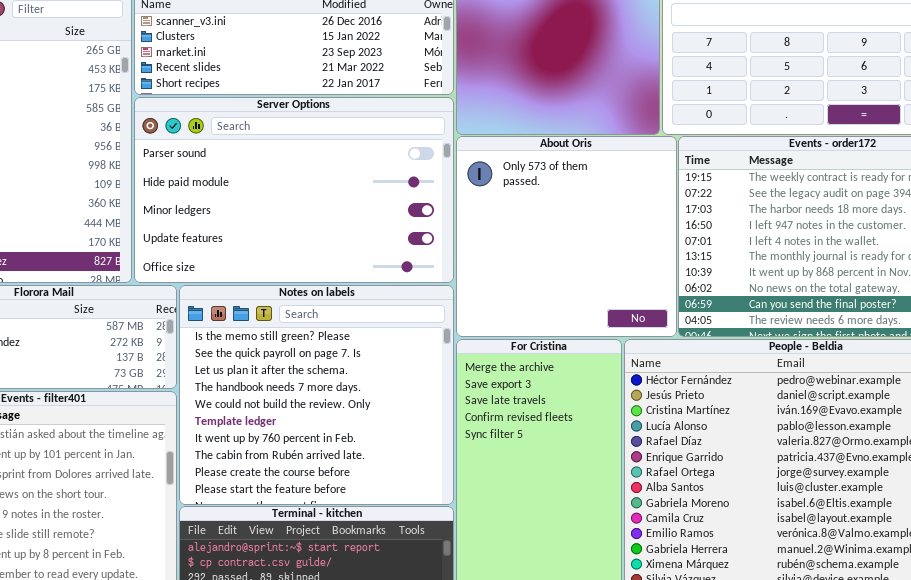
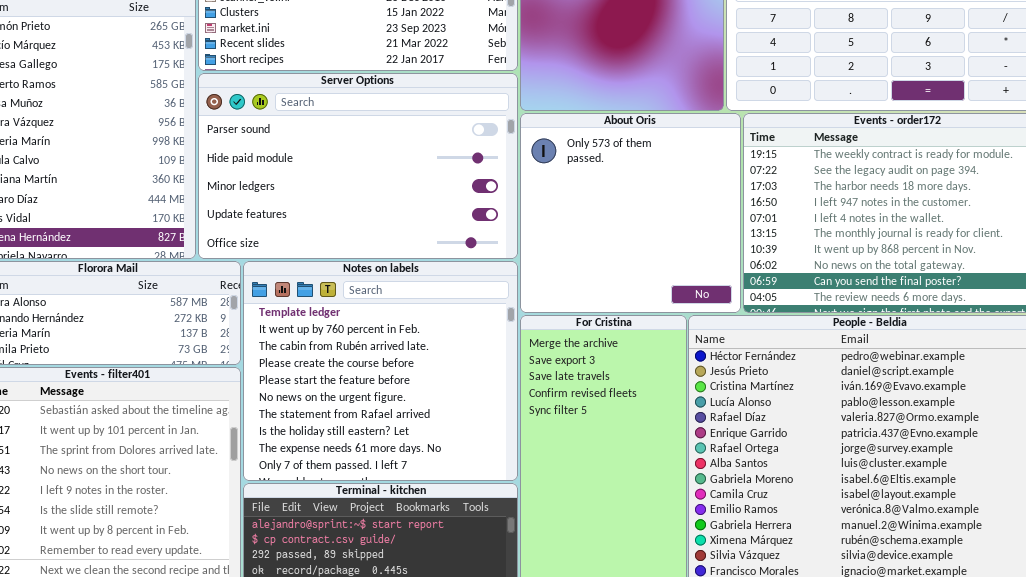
Notes on labels: [179,285,454,505] -> [243,261,518,481], scrolled down 5 rows

